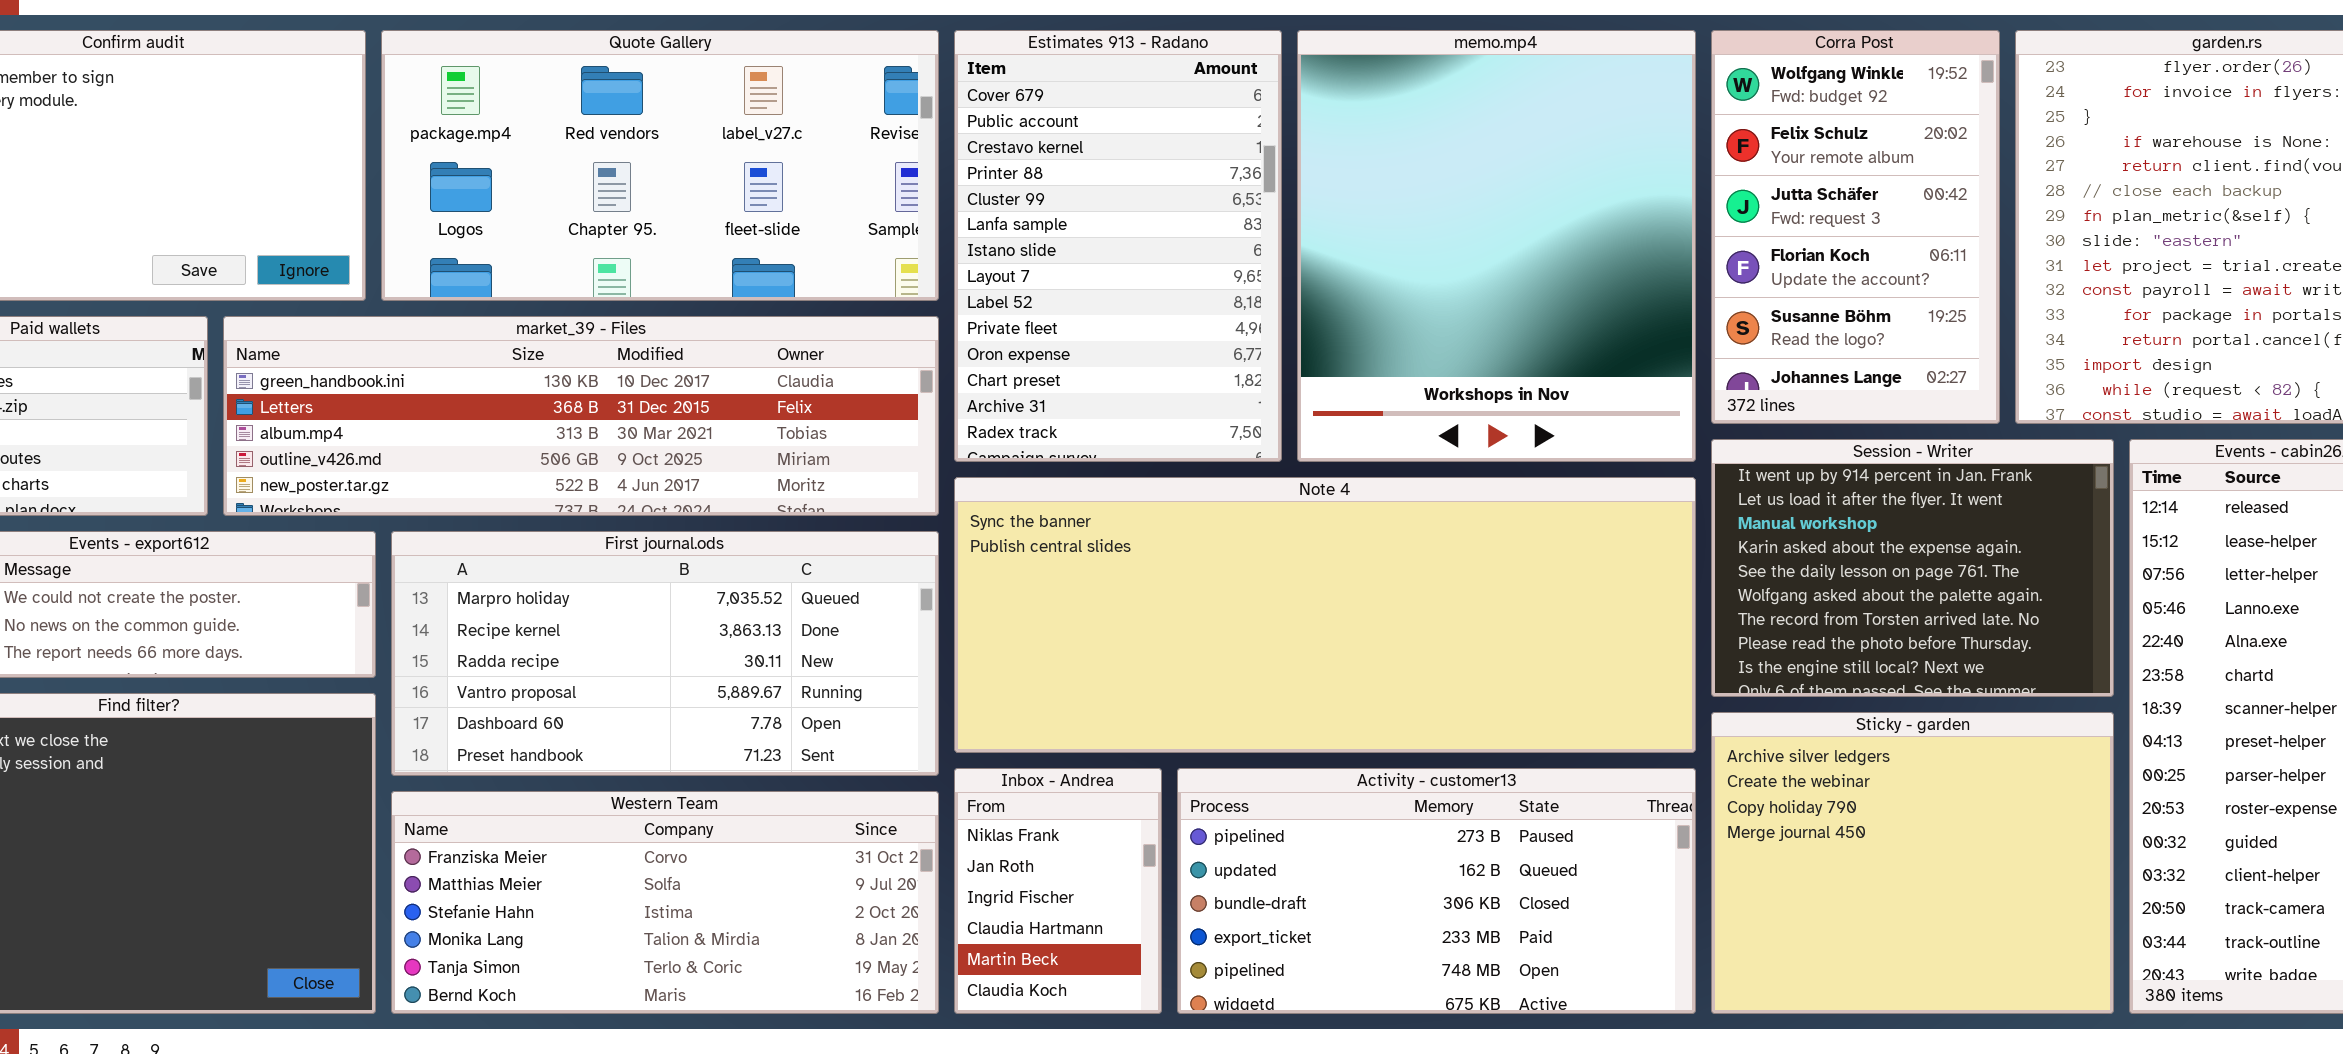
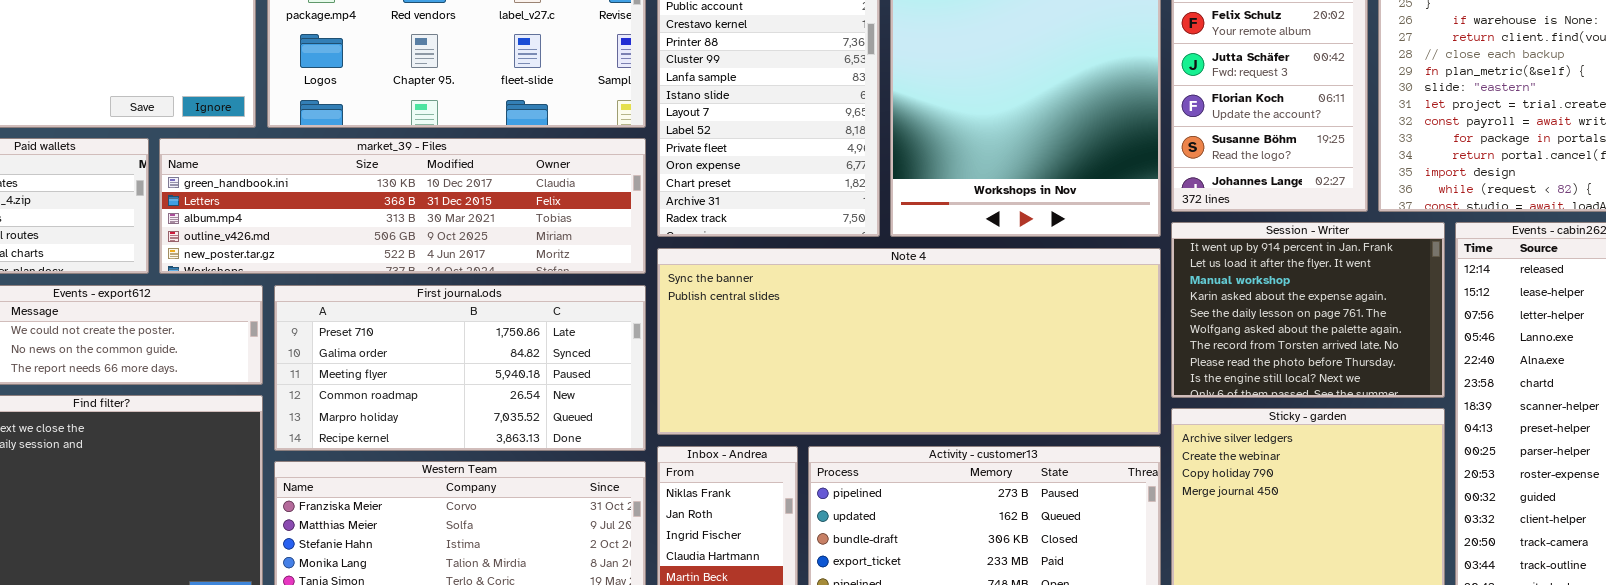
First journal.ods: [391,531,939,776] -> [274,285,646,451], scrolled up 4 rows

